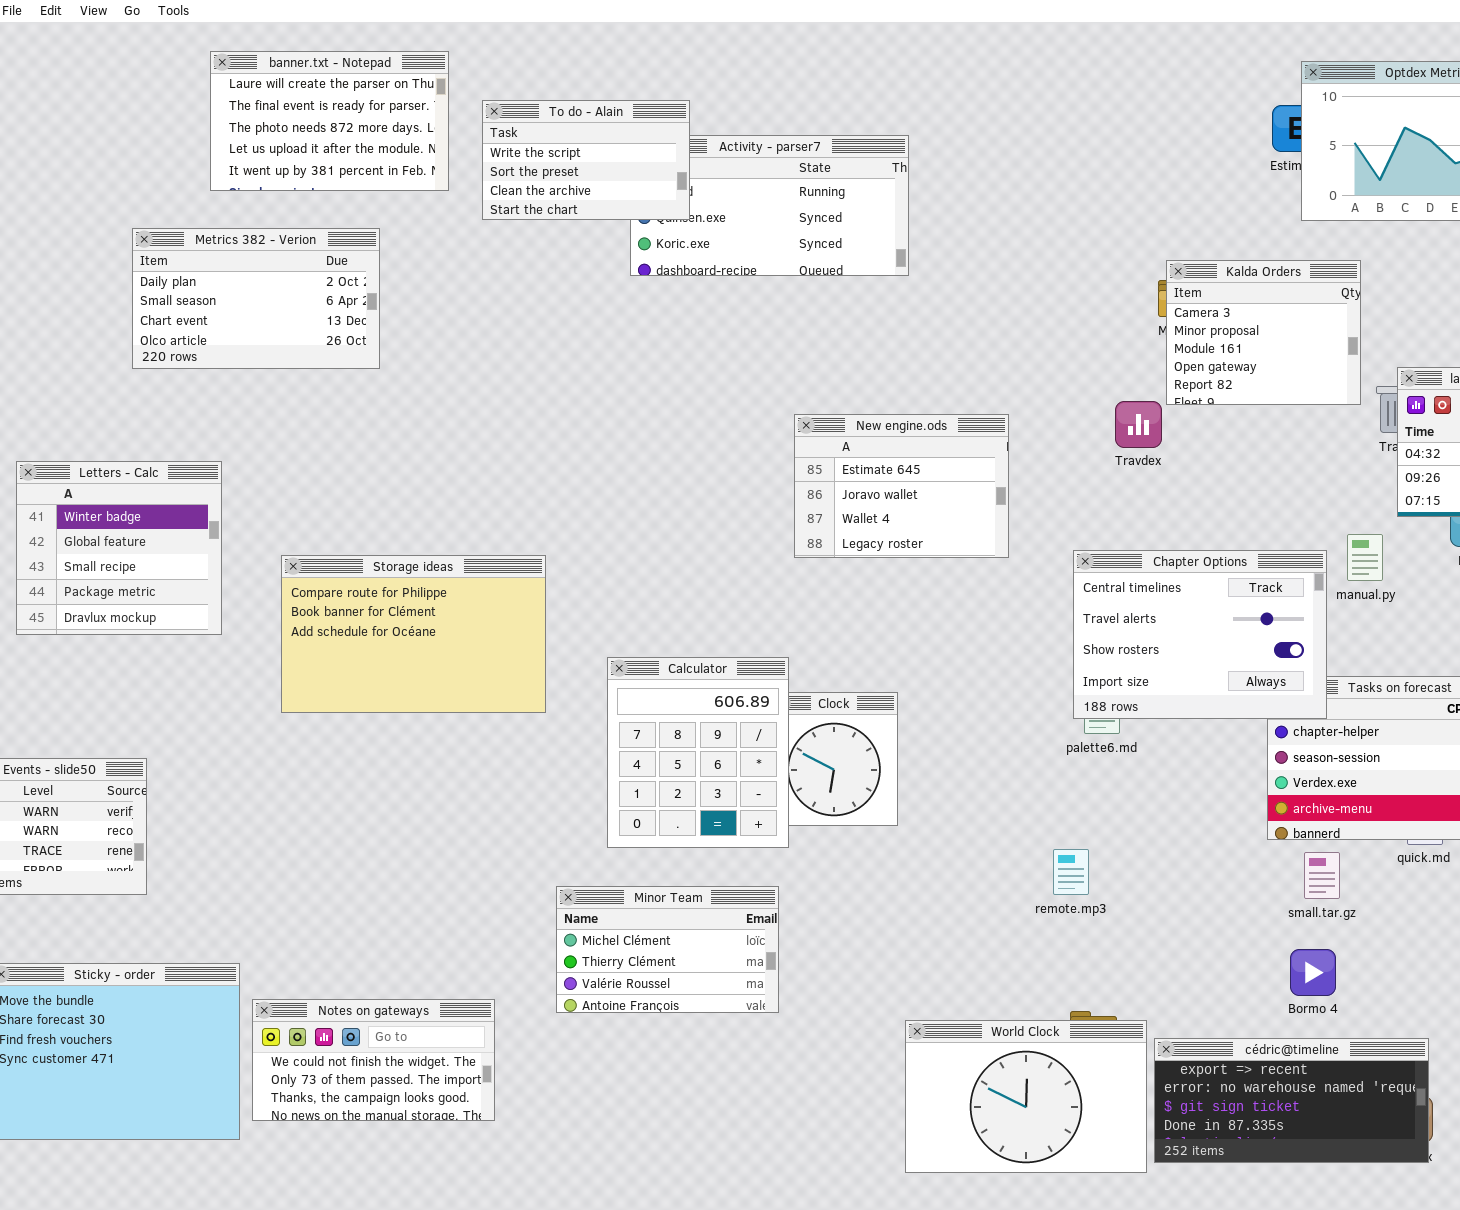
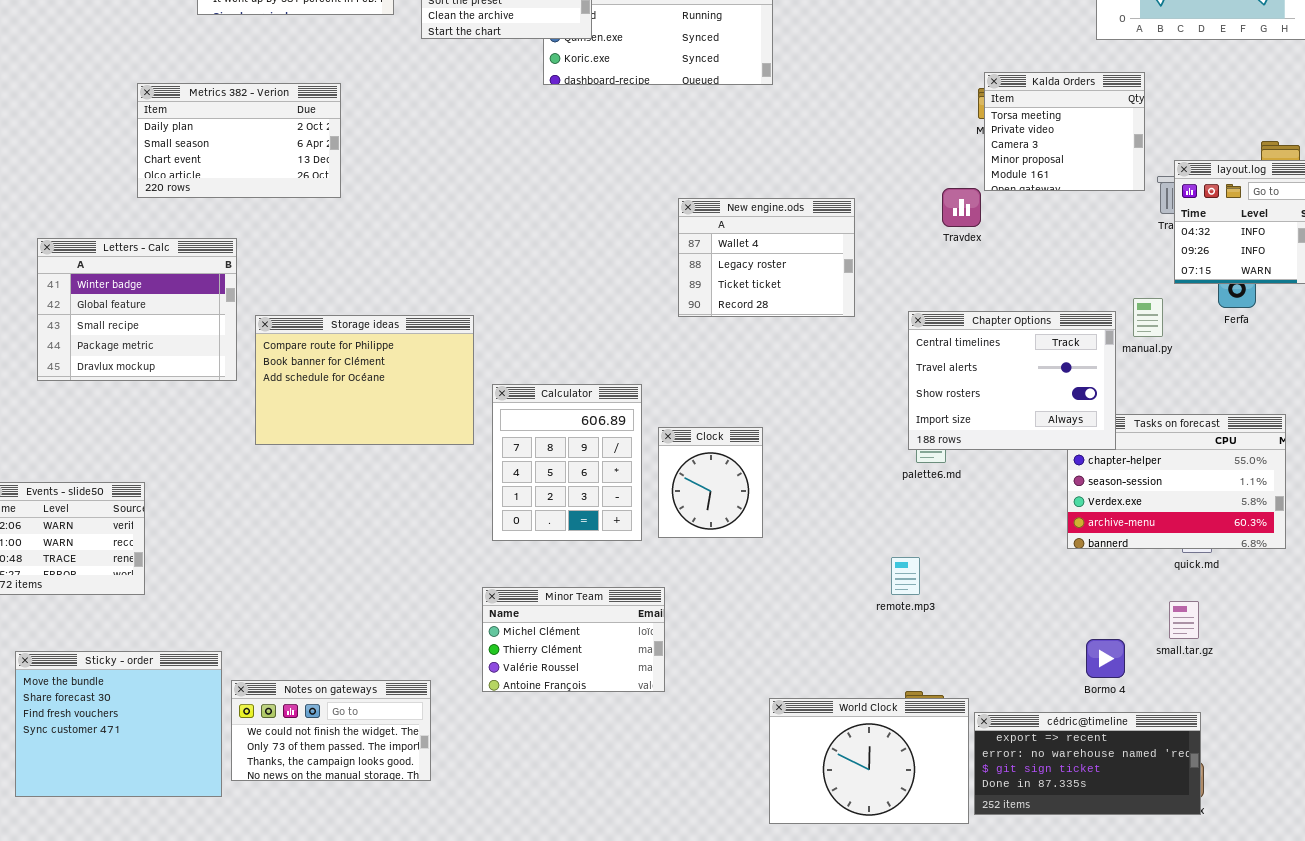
Metrics 382 - Verion: [132,228,380,369] -> [137,83,341,198], moved
Kalda Orders: [1166,260,1361,405] -> [984,72,1145,191], scrolled up 2 rows
New engine.ods: [794,414,1009,558] -> [678,198,855,317], scrolled down 2 rows
Letters - Calc: [16,461,222,635] -> [37,238,237,381], resized
Calculator: [607,657,789,848] -> [492,384,642,541], moved
small.tar.gz: [1304,852,1340,899] -> [1169,601,1199,639], moved

